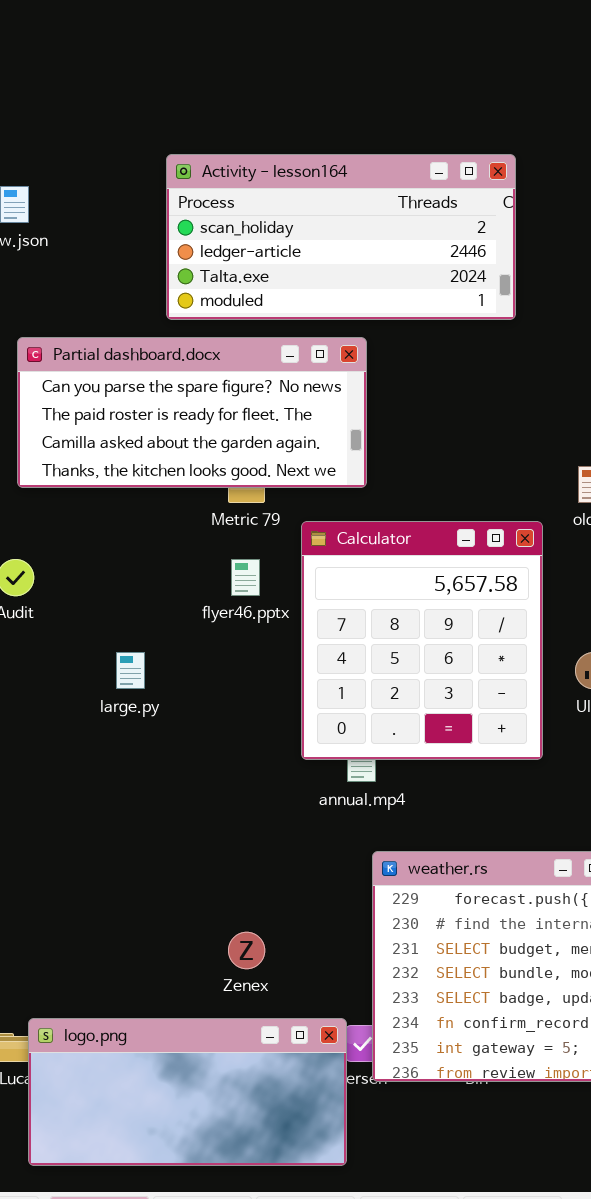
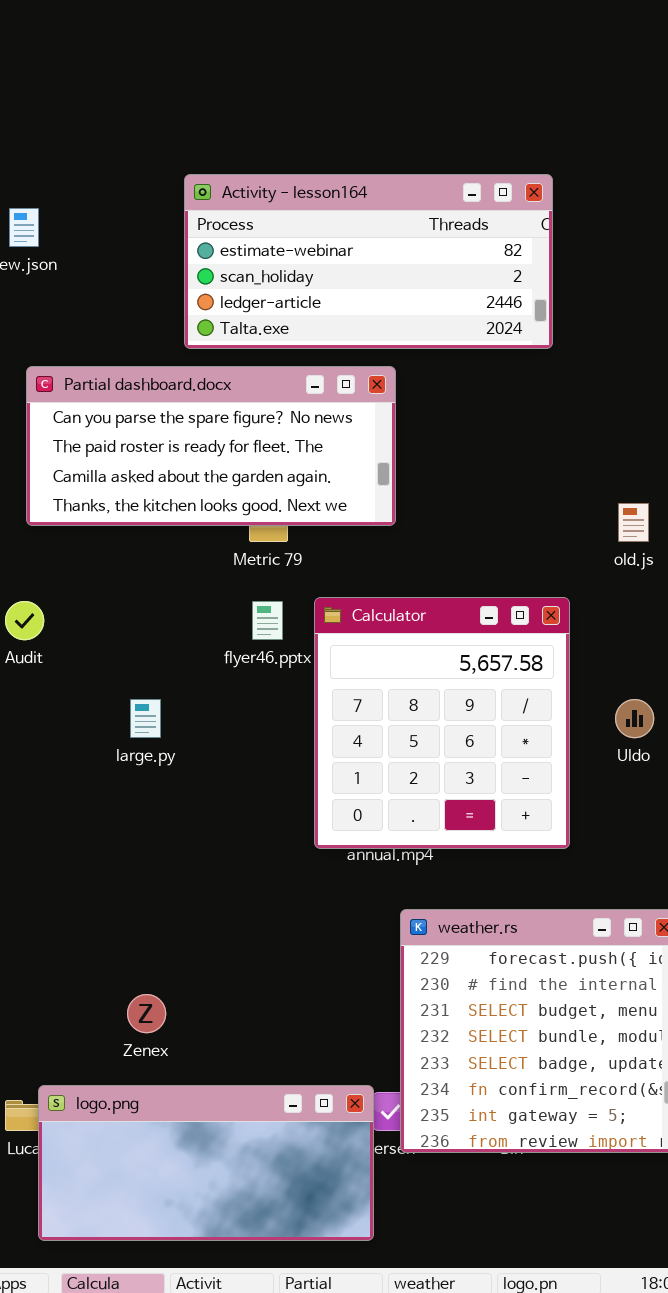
Activity - lesson164: [166,154,516,320] -> [184,174,553,349], scrolled up 1 row
Calculator: [301,521,543,760] -> [314,597,570,849], moved
Zenex: [228,932,265,969] -> [127,994,166,1033], moved

